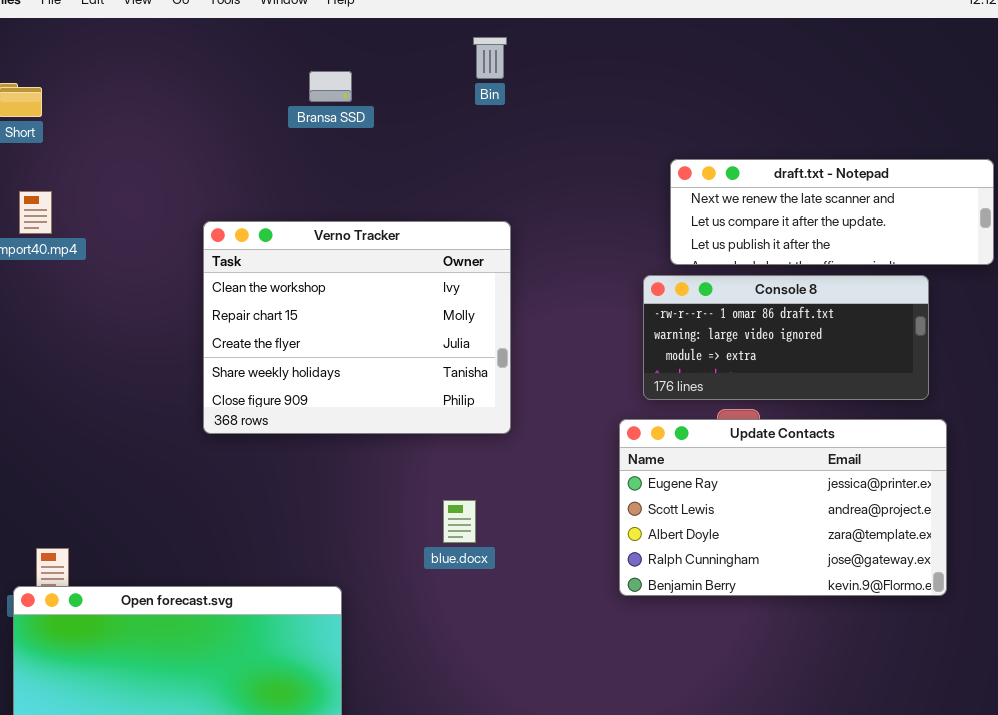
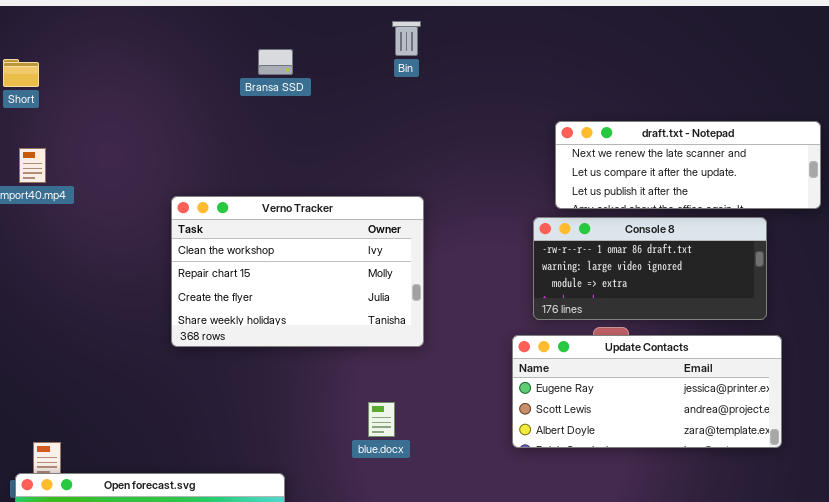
Verno Tracker: [203,221,511,434] -> [171,196,424,347], resized
Update Contacts: [619,419,947,596] -> [512,335,782,448], resized

